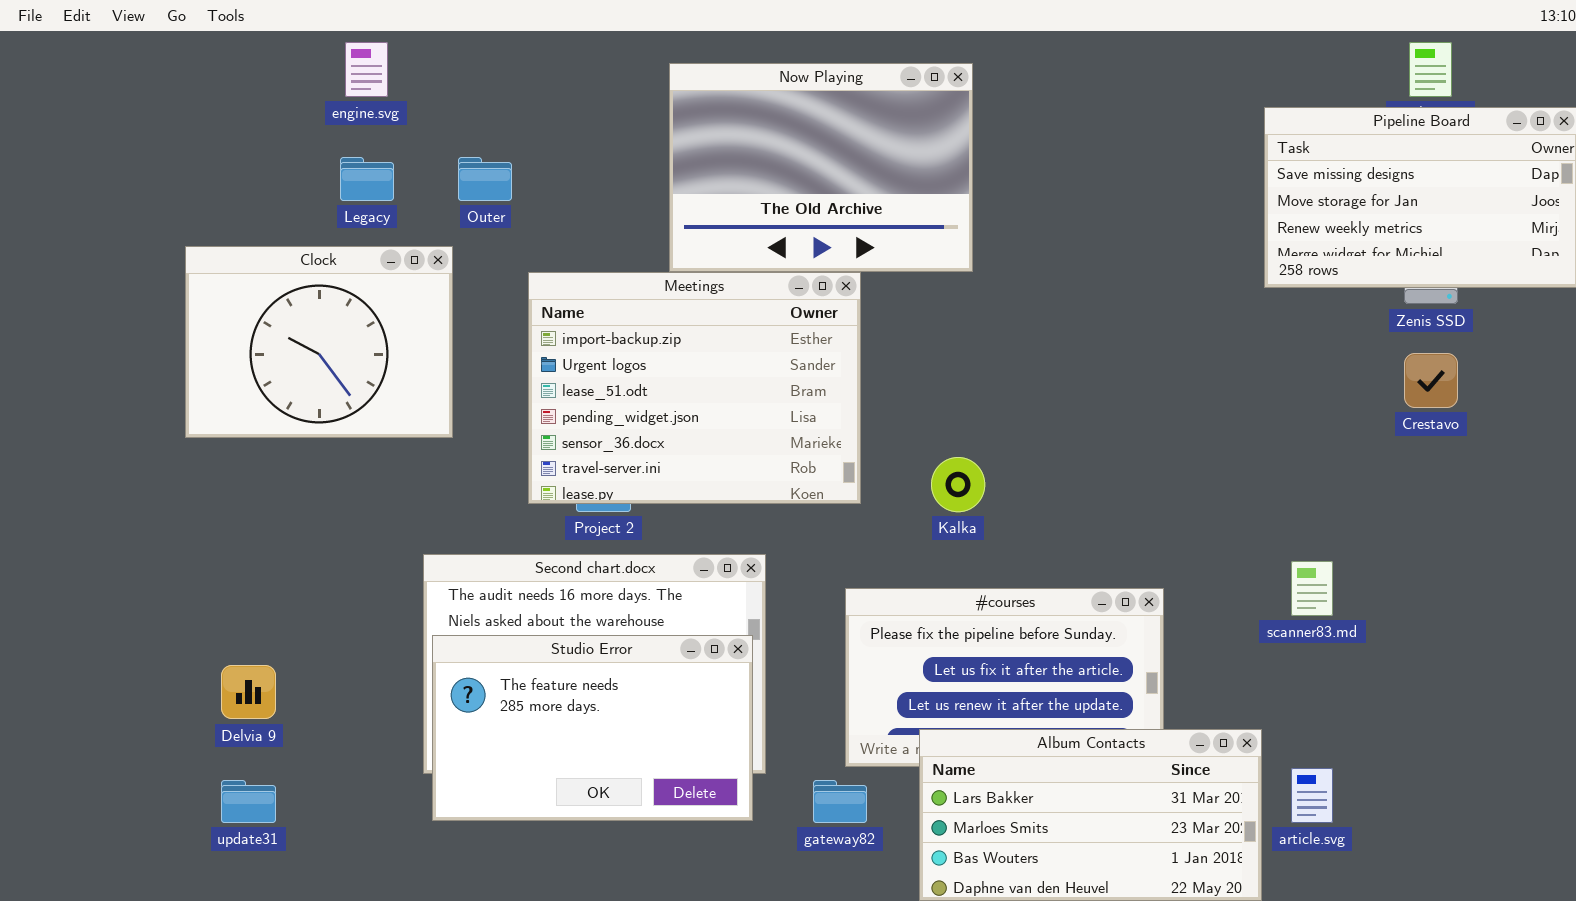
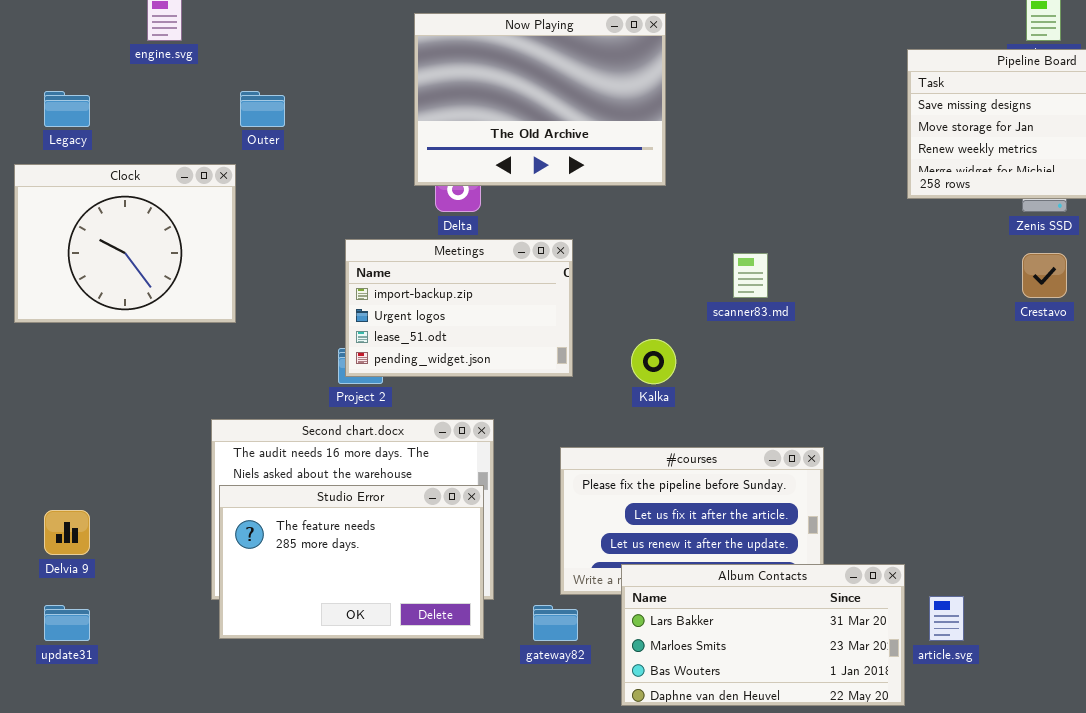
Legacy: [340,157,394,201] -> [44,91,90,127], moved
Meetings: [528,272,861,504] -> [345,239,573,377], resized
scanner83.md: [1291,561,1333,616] -> [733,253,768,298], moved

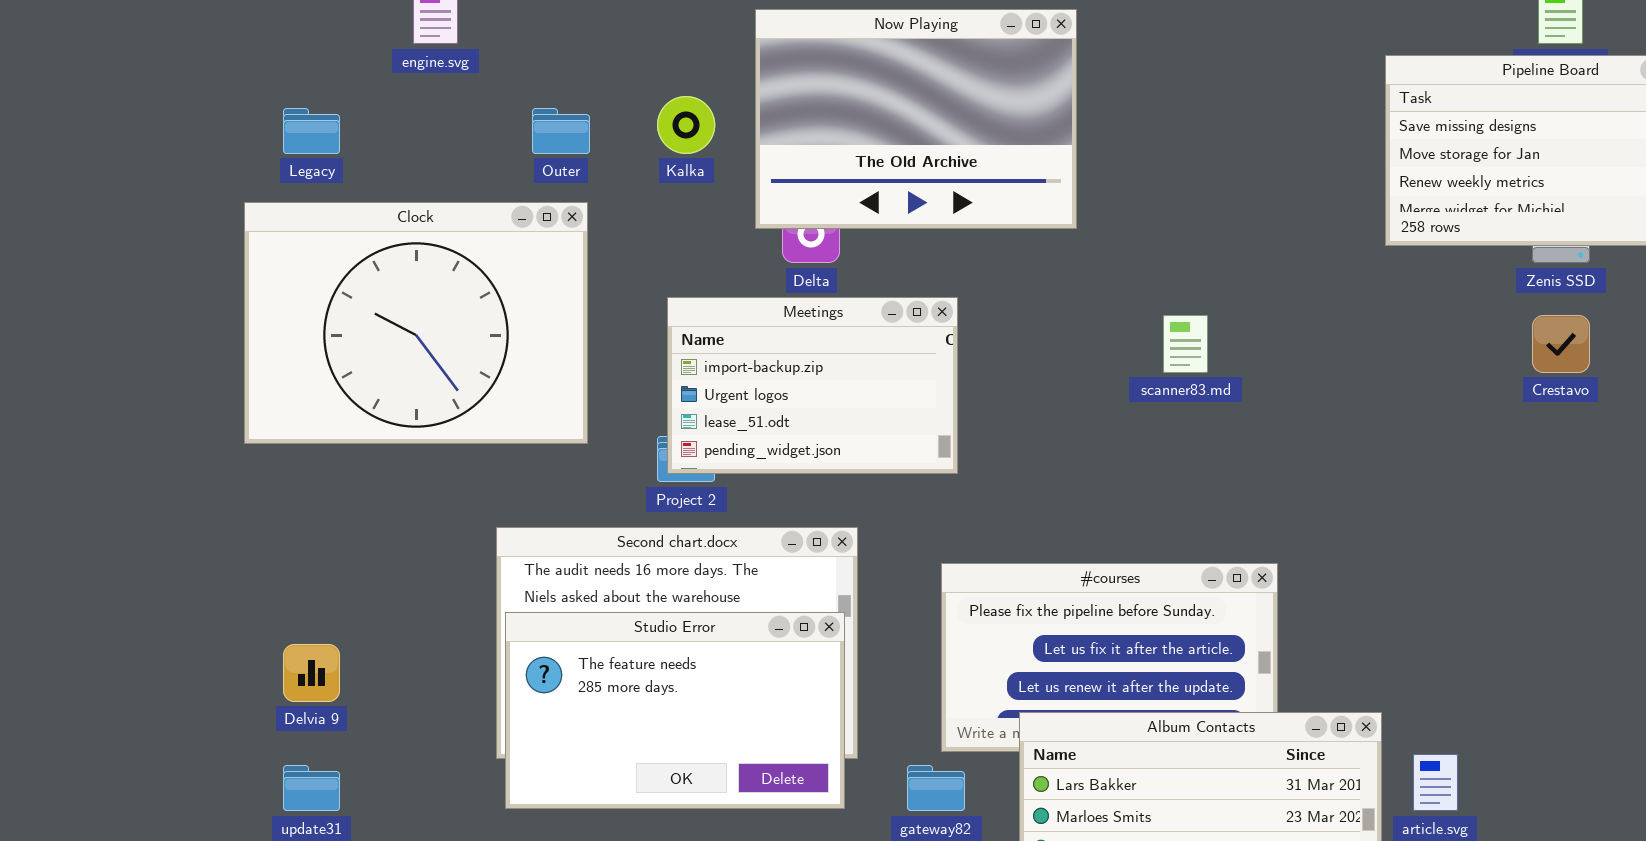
Clock: [14,164,236,323] -> [244,202,588,444], resized
Kalka: [631,339,676,384] -> [657,96,715,154], moved

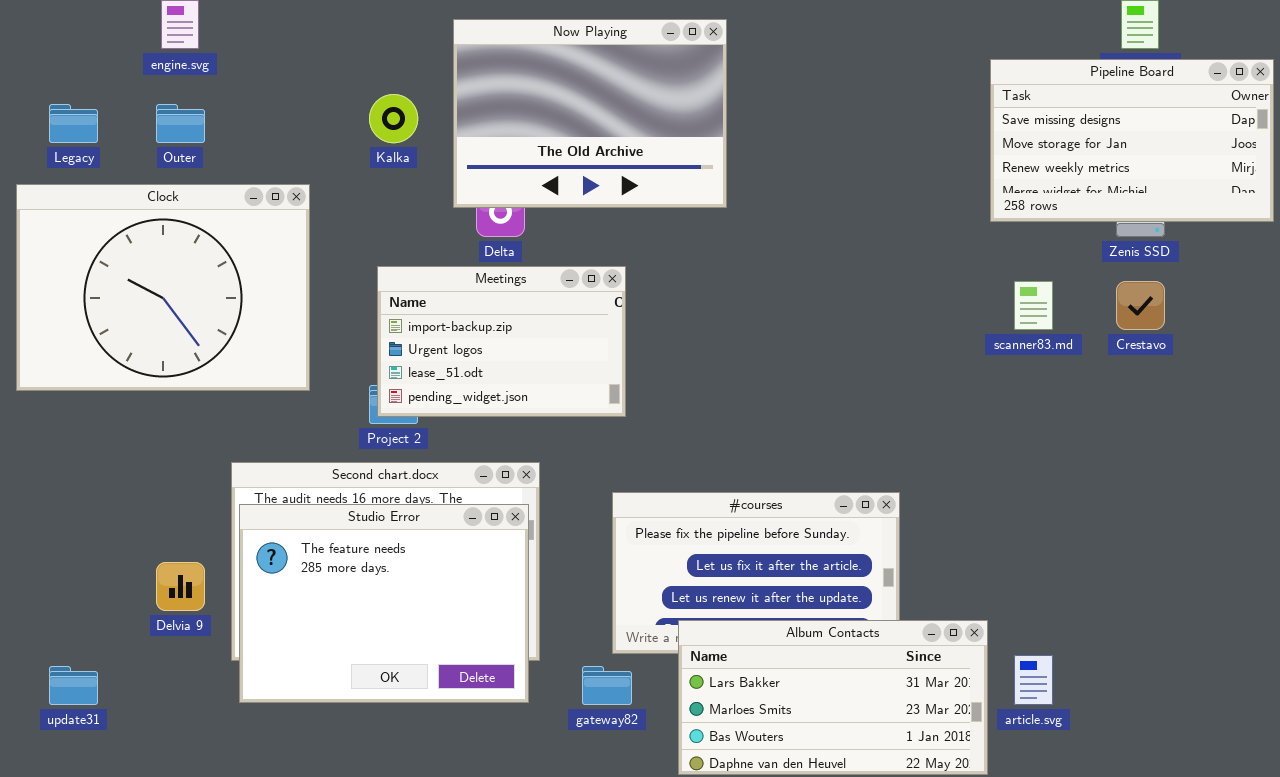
Outer: [532,108,590,154] -> [156,104,205,143], moved
scanner83.md: [1163,315,1208,373] -> [1014,281,1053,330], moved
Studio Error: [505,612,845,809] -> [239,504,529,703], resized
Delvia 9: [283,644,340,702] -> [156,562,205,611], moved

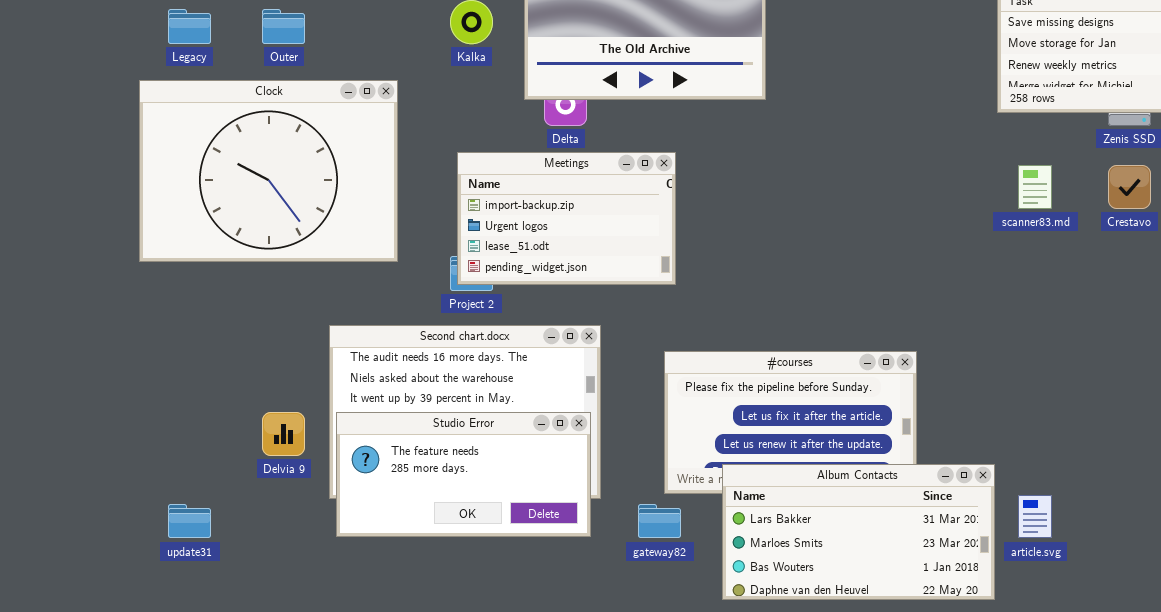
Studio Error: [239,504,529,703] -> [336,412,591,537], resized

